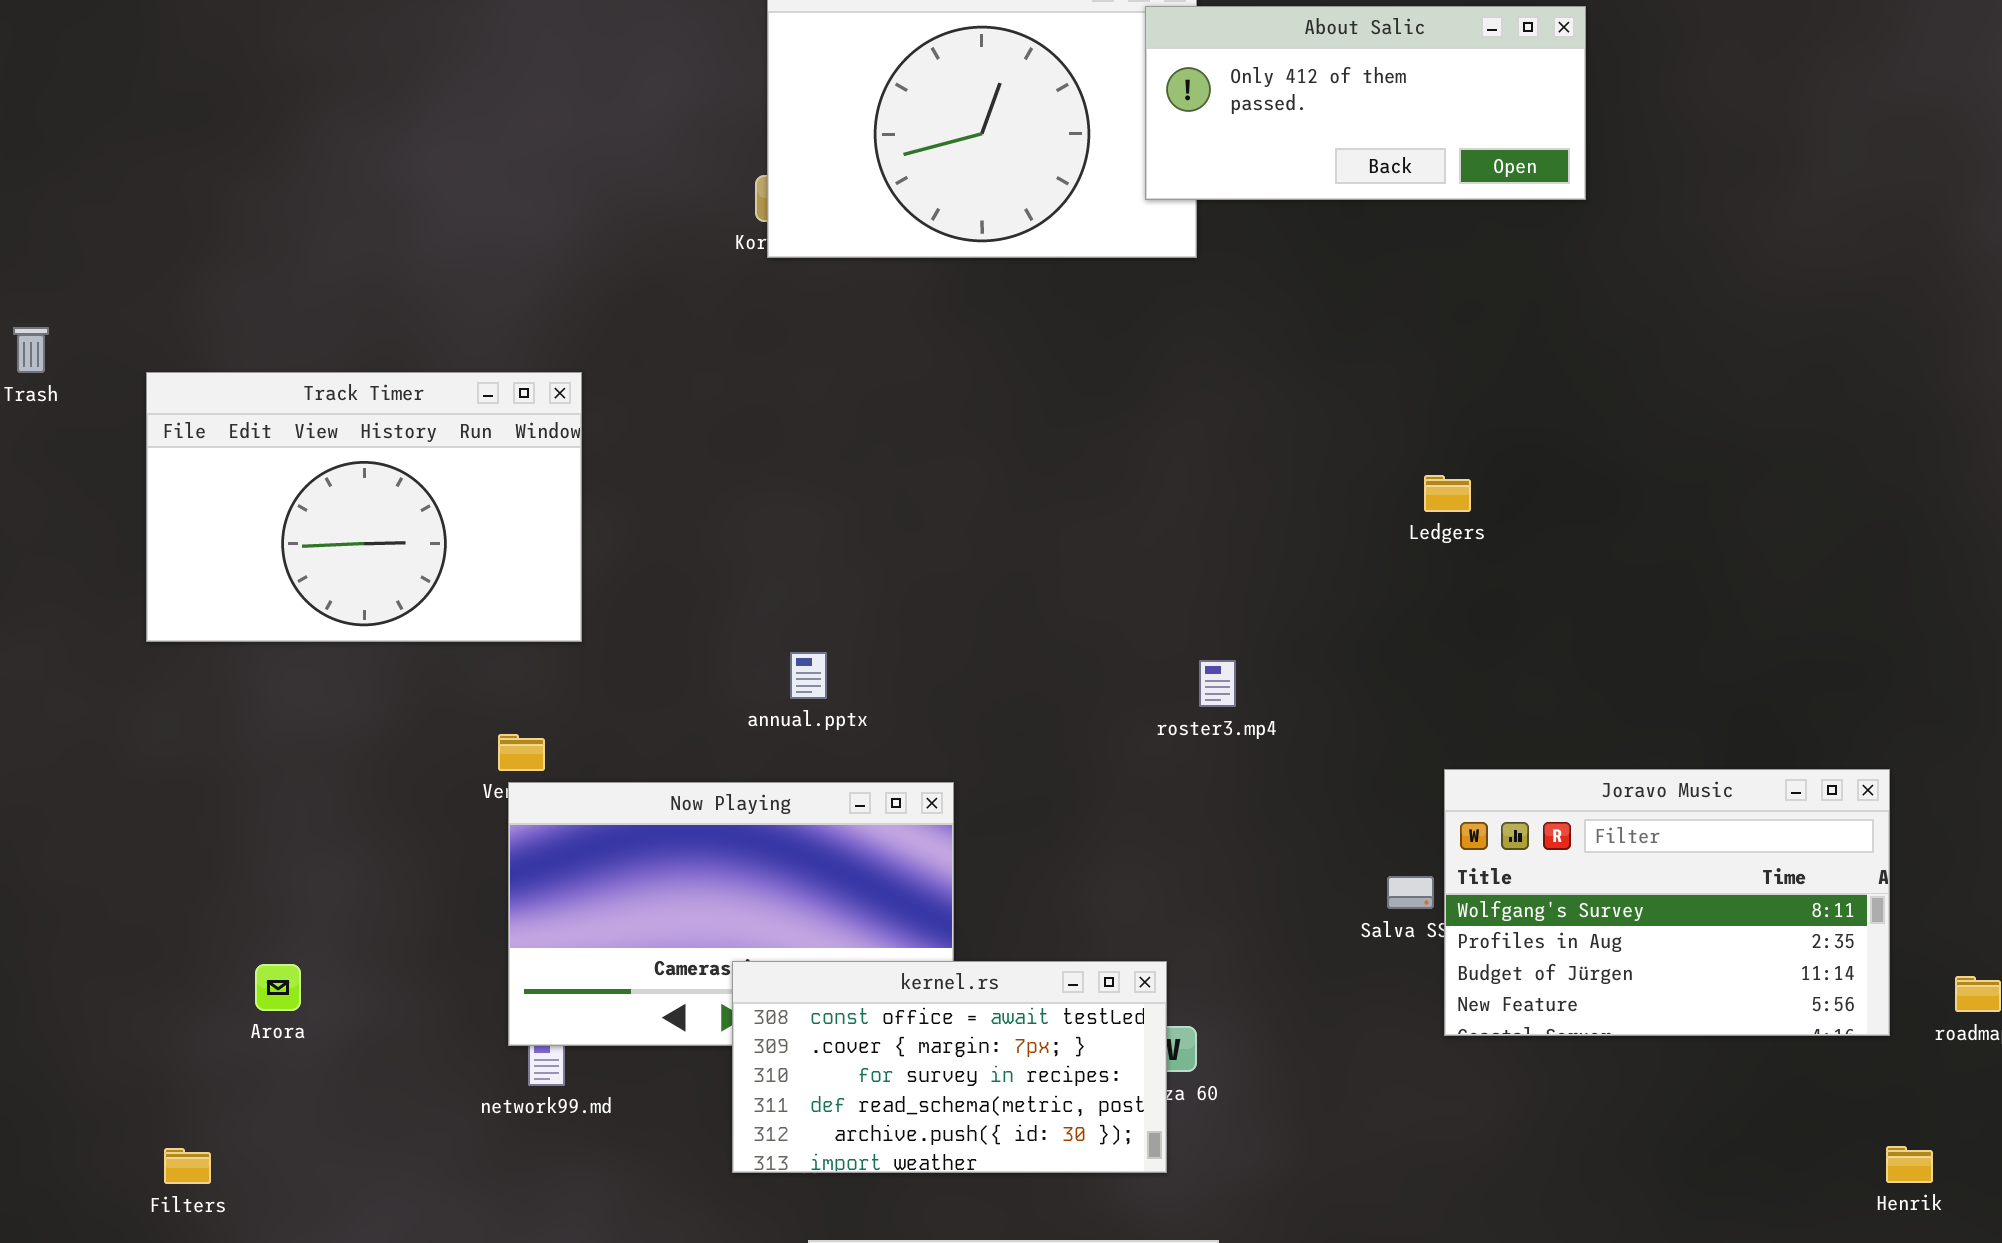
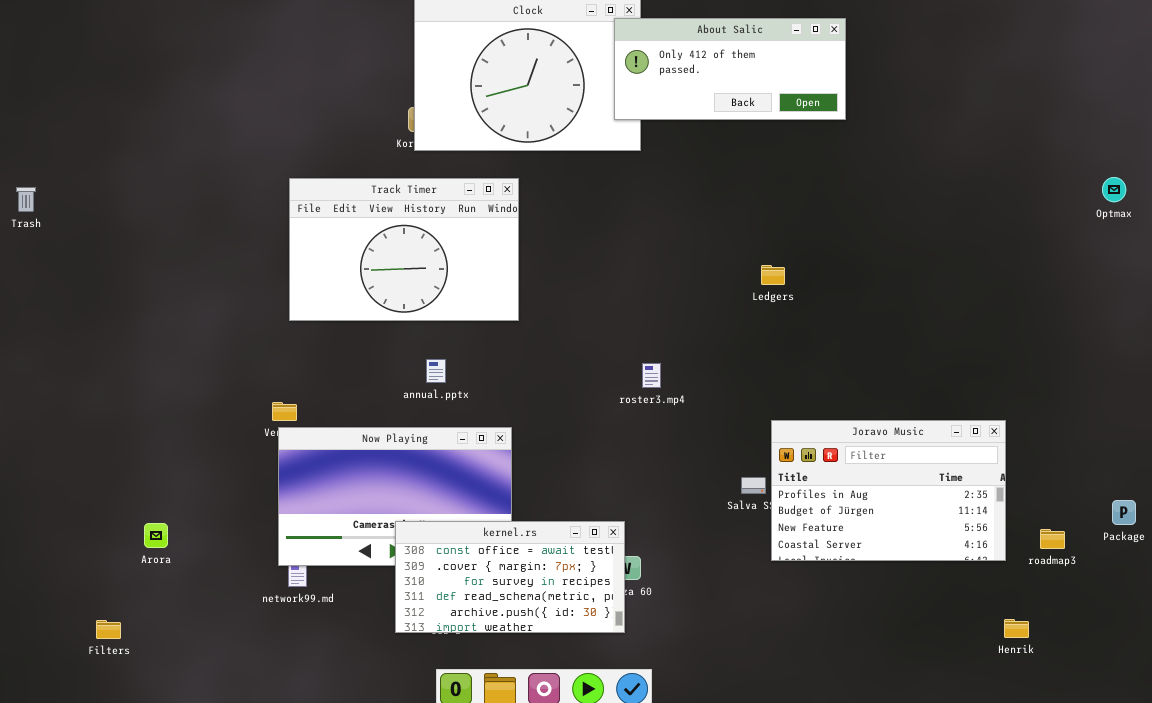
Track Timer: [146,372,582,642] -> [289,178,519,321], moved
Joravo Music: [1444,769,1890,1036] -> [771,420,1006,561], scrolled down 1 row

